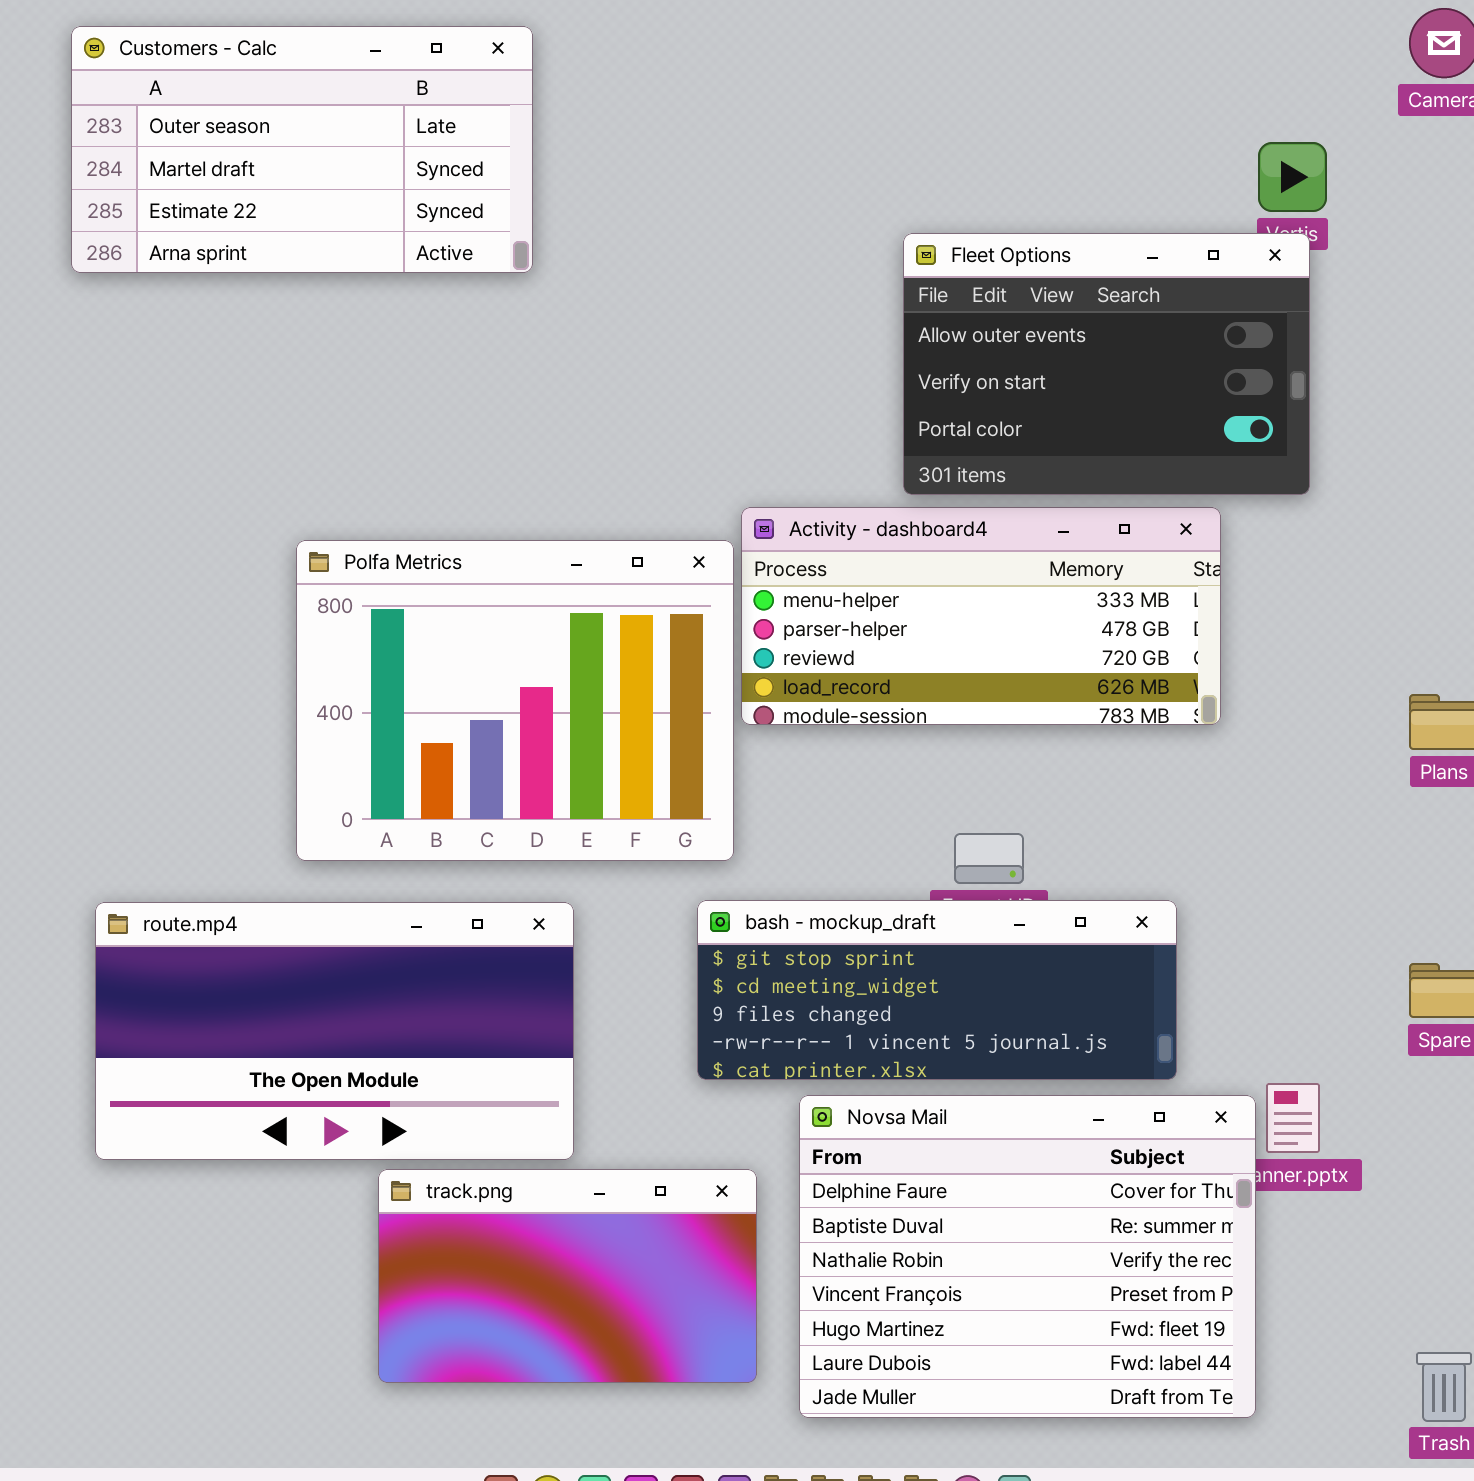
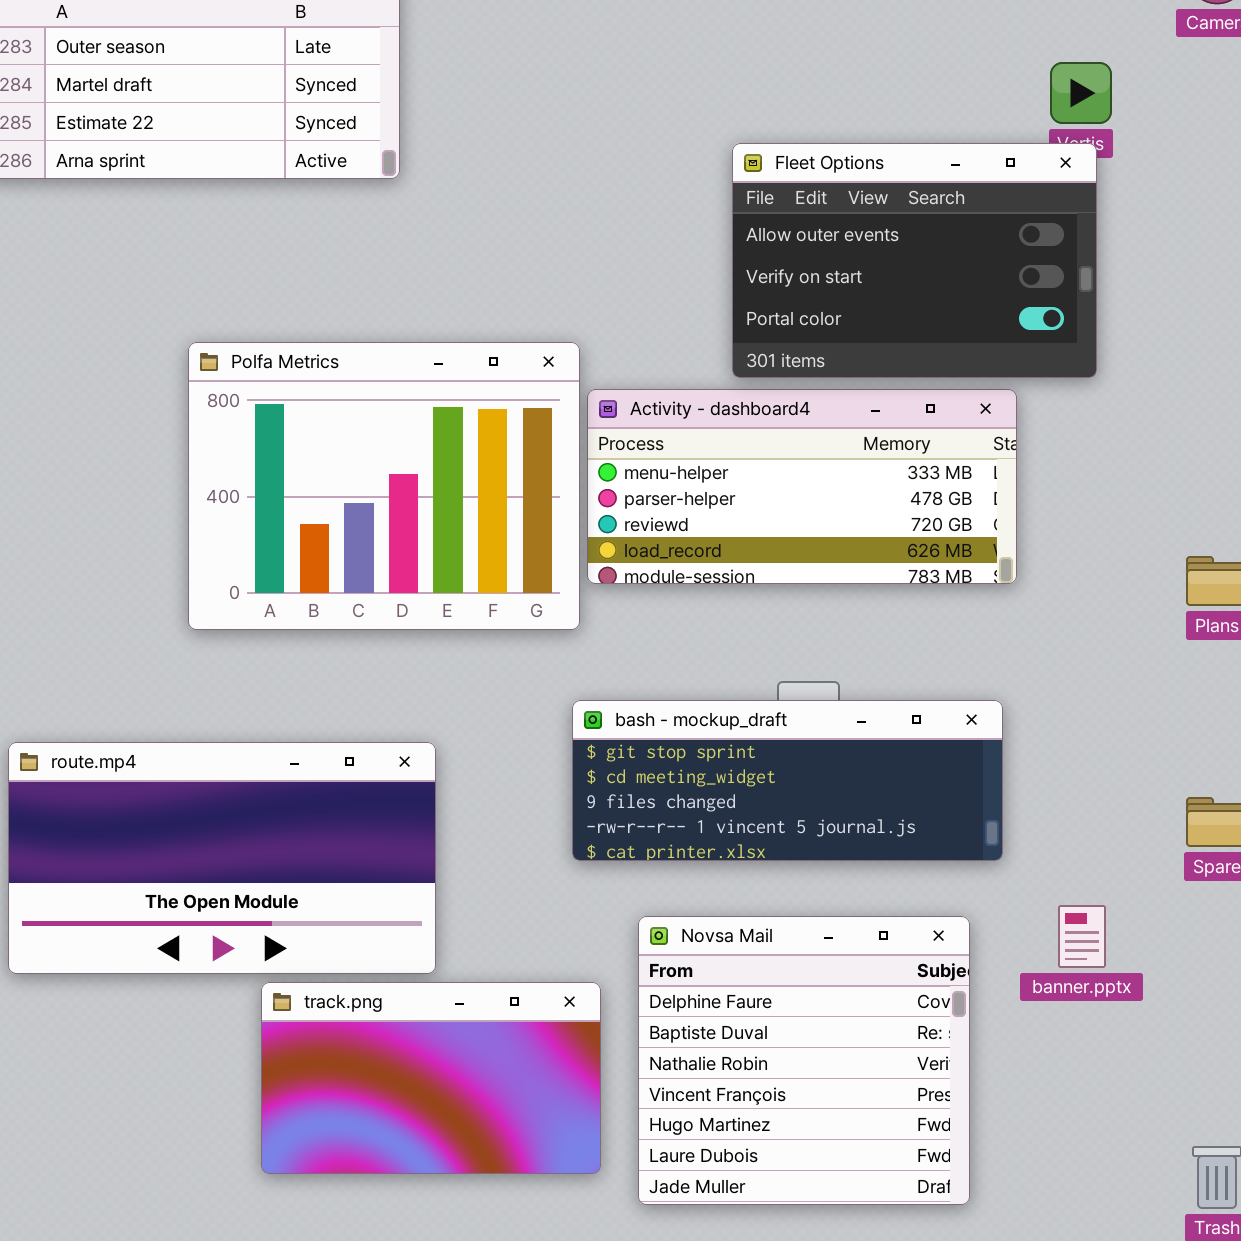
Polfa Metrics: [296,540,734,861] -> [188,342,580,630], moved
bash - mockup_draft: [697,900,1177,1080] -> [572,700,1003,861], moved
Novsa Mail: [799,1095,1256,1418] -> [638,916,970,1205], resized

